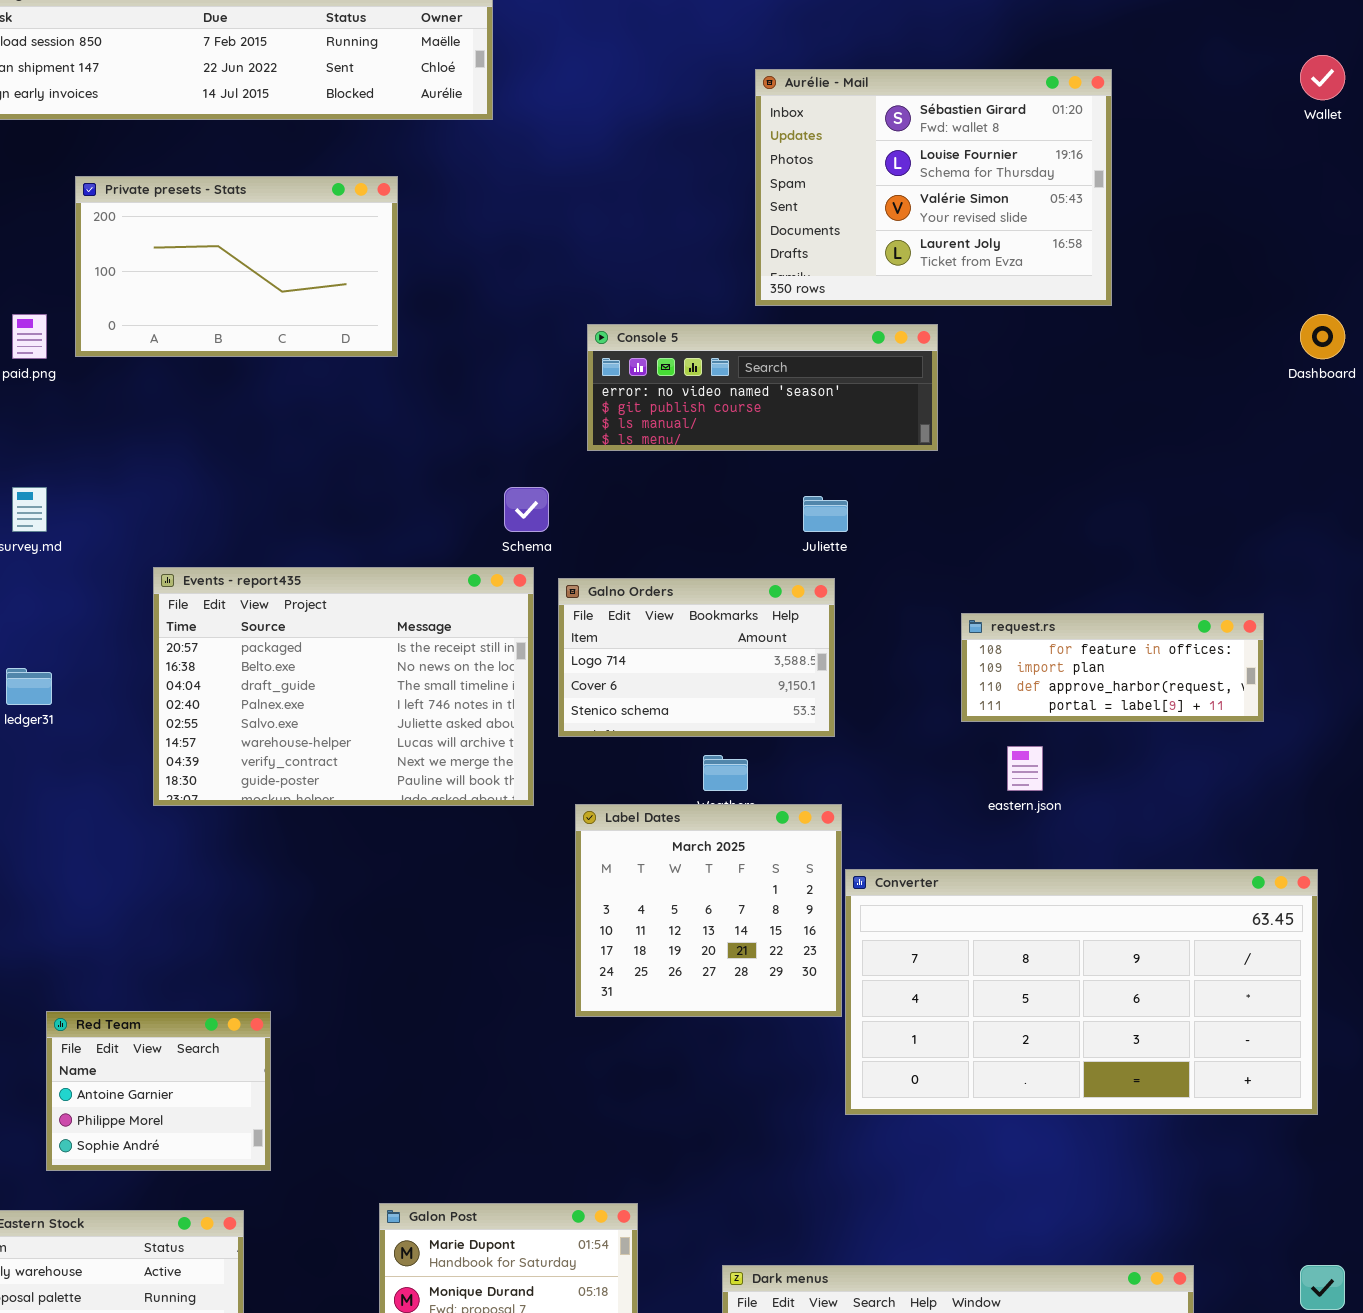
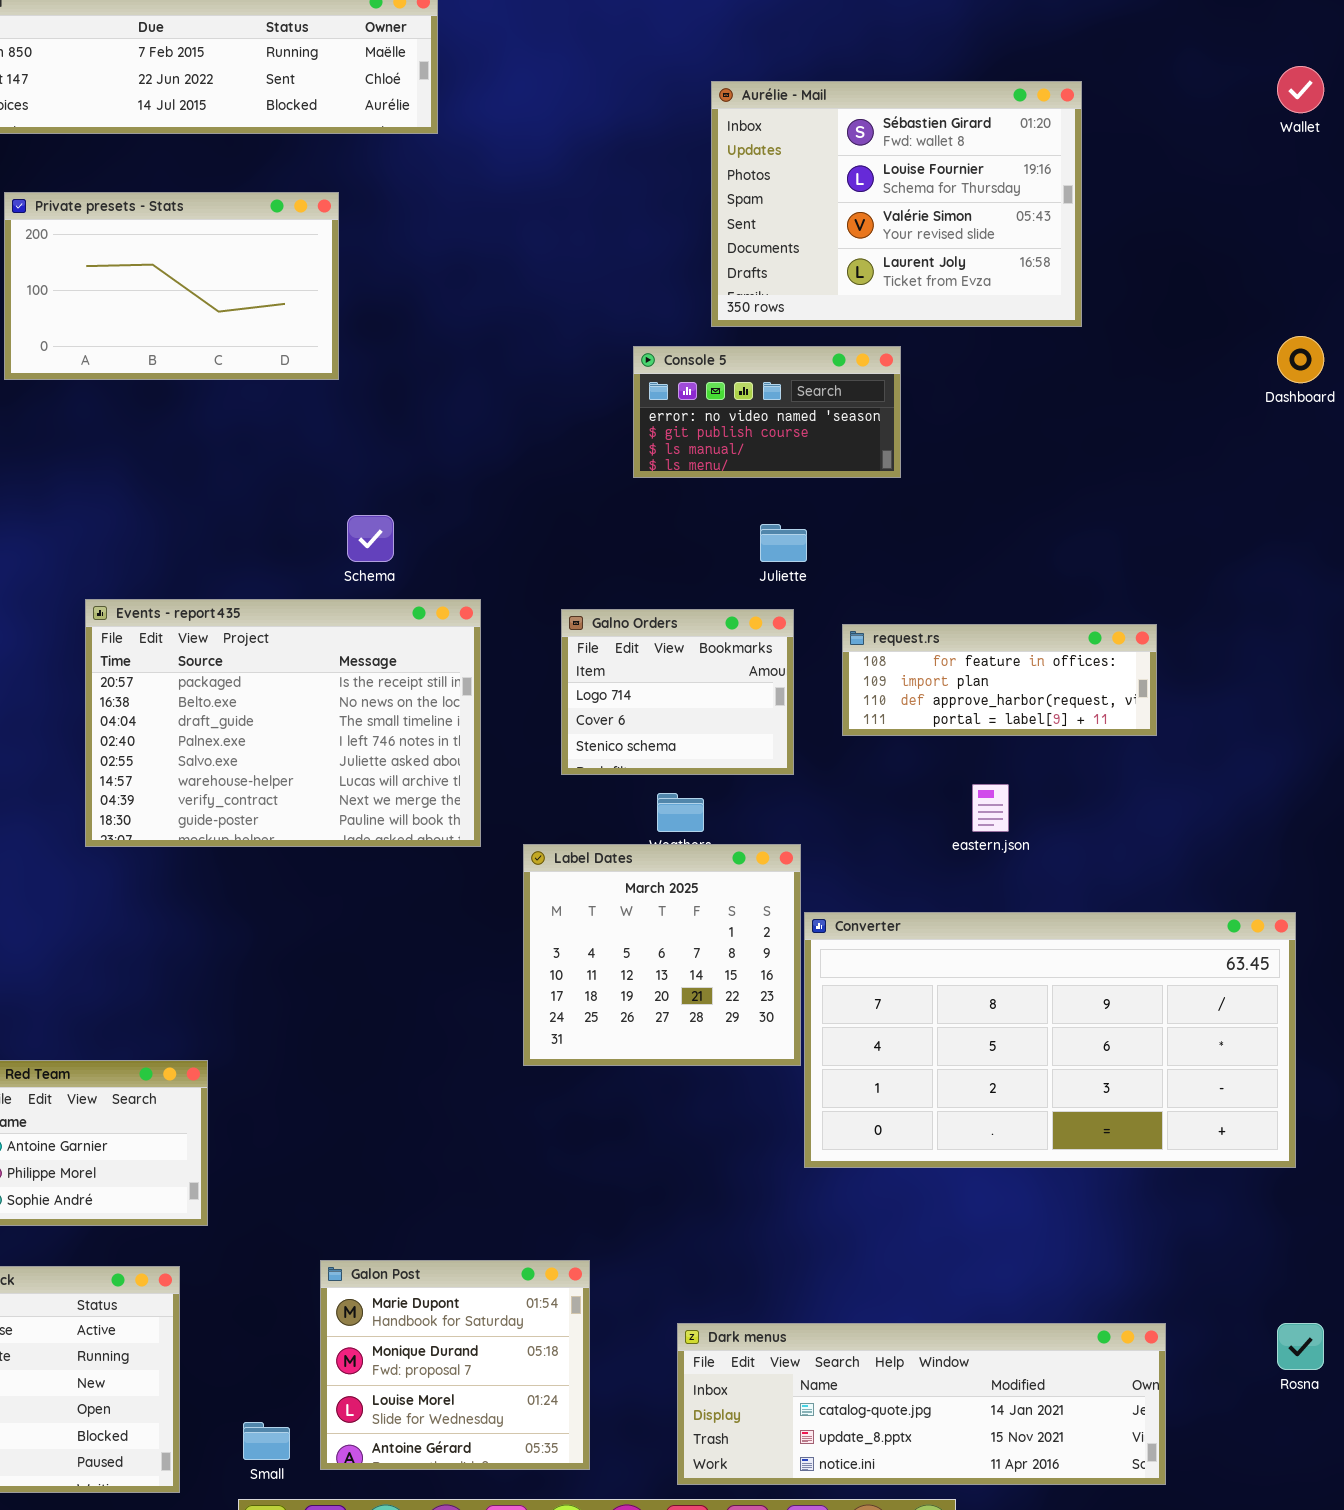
Console 5: [587,324,938,451] -> [633,346,901,478], resized
Schema: [504,487,549,532] -> [347,515,394,562], moved
Galno Orders: [558,578,835,737] -> [561,609,794,775], resized
request.rs: [961,613,1264,722] -> [842,624,1157,736], moved

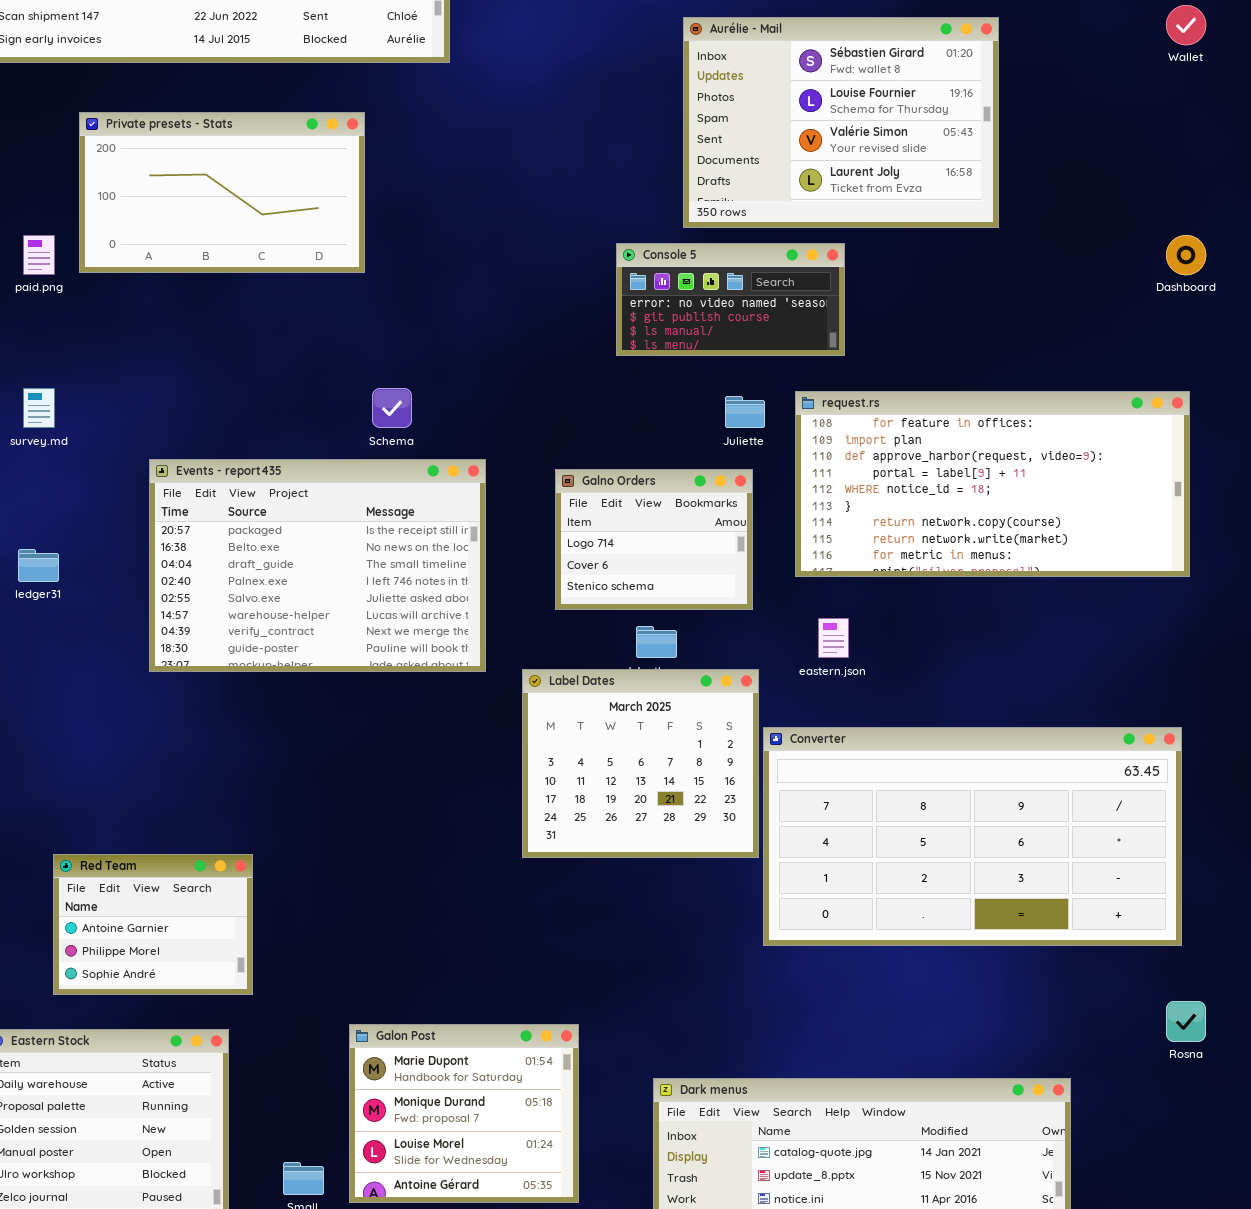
request.rs: [842,624,1157,736] -> [795,391,1190,577], resized
eastern.json: [972,784,1009,832] -> [818,618,849,658], moved
Rosna: [1277,1323,1324,1370] -> [1166,1001,1206,1042], moved

